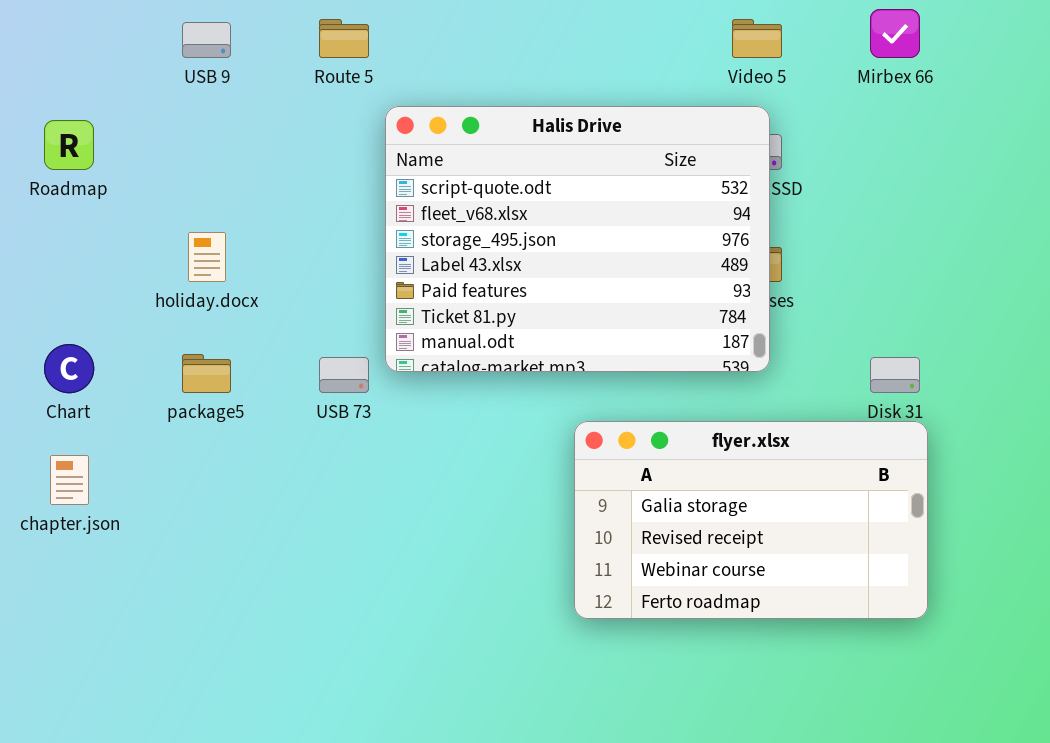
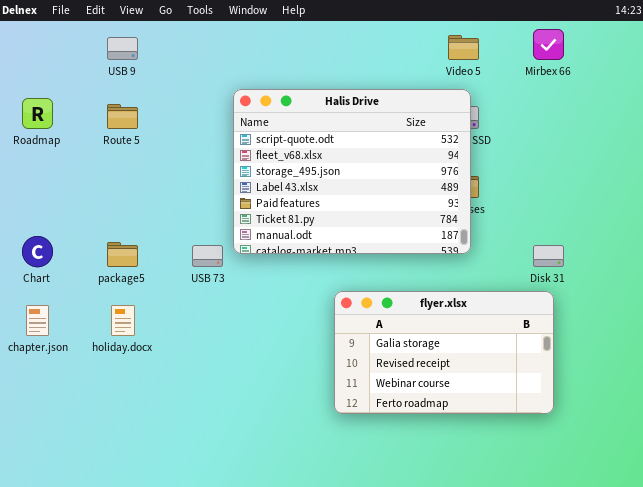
Route 5: [319,19,369,58] -> [107,104,138,129], moved
holiday.docx: [188,232,226,282] -> [111,305,135,336], moved
flyer.xlsx: [574,421,928,619] -> [334,291,554,414], moved

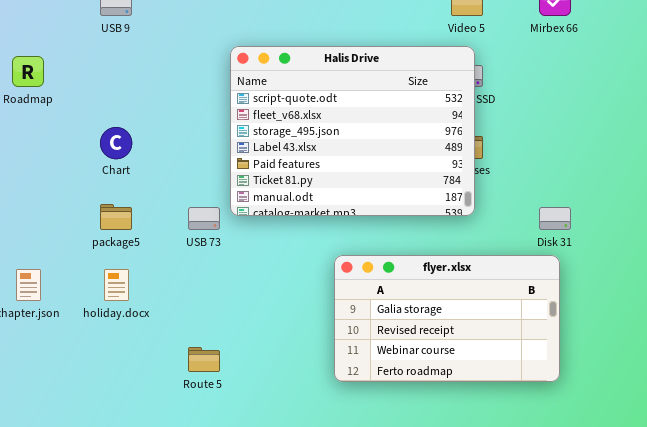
Route 5: [107,104,138,129] -> [188,347,220,372], moved
Chart: [22,236,53,267] -> [100,127,132,159], moved

